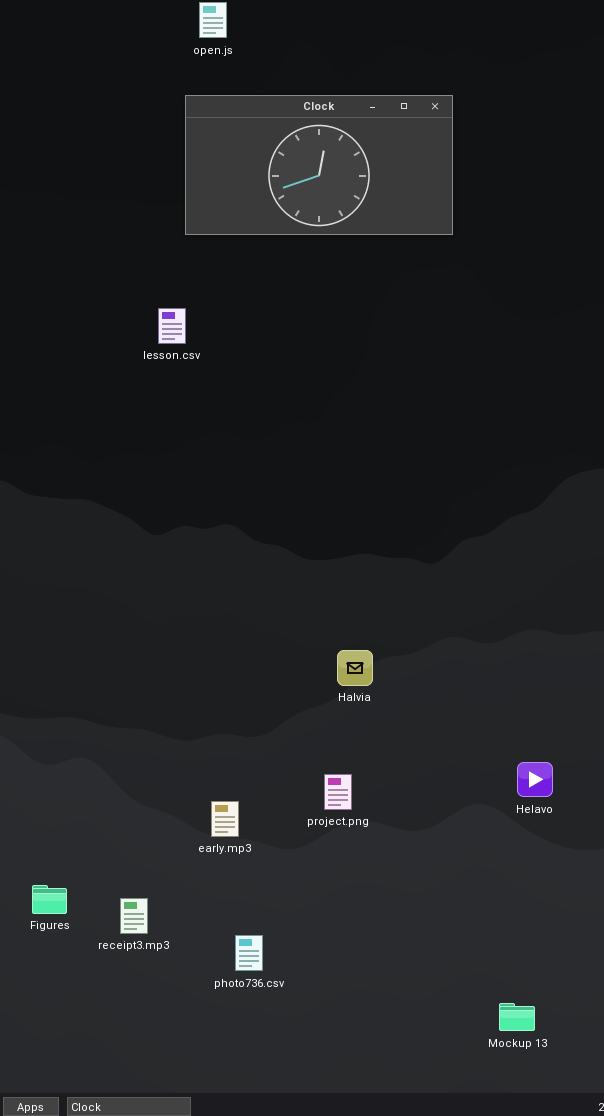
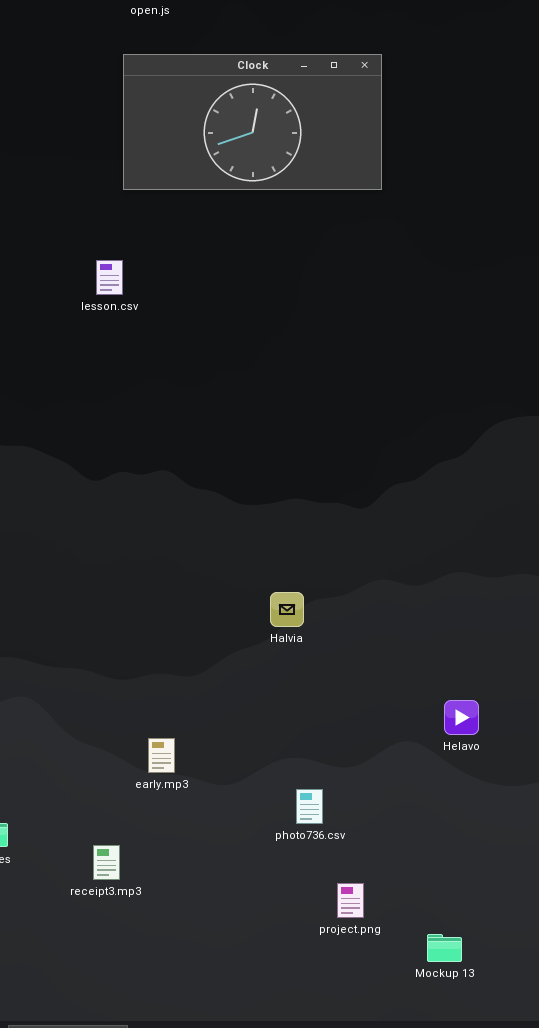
project.png: [324,774,352,810] -> [337,883,364,918], moved
receipt3.mp3: [120,898,148,934] -> [93,845,120,880], moved
photo736.csv: [235,935,263,971] -> [296,789,323,824], moved

